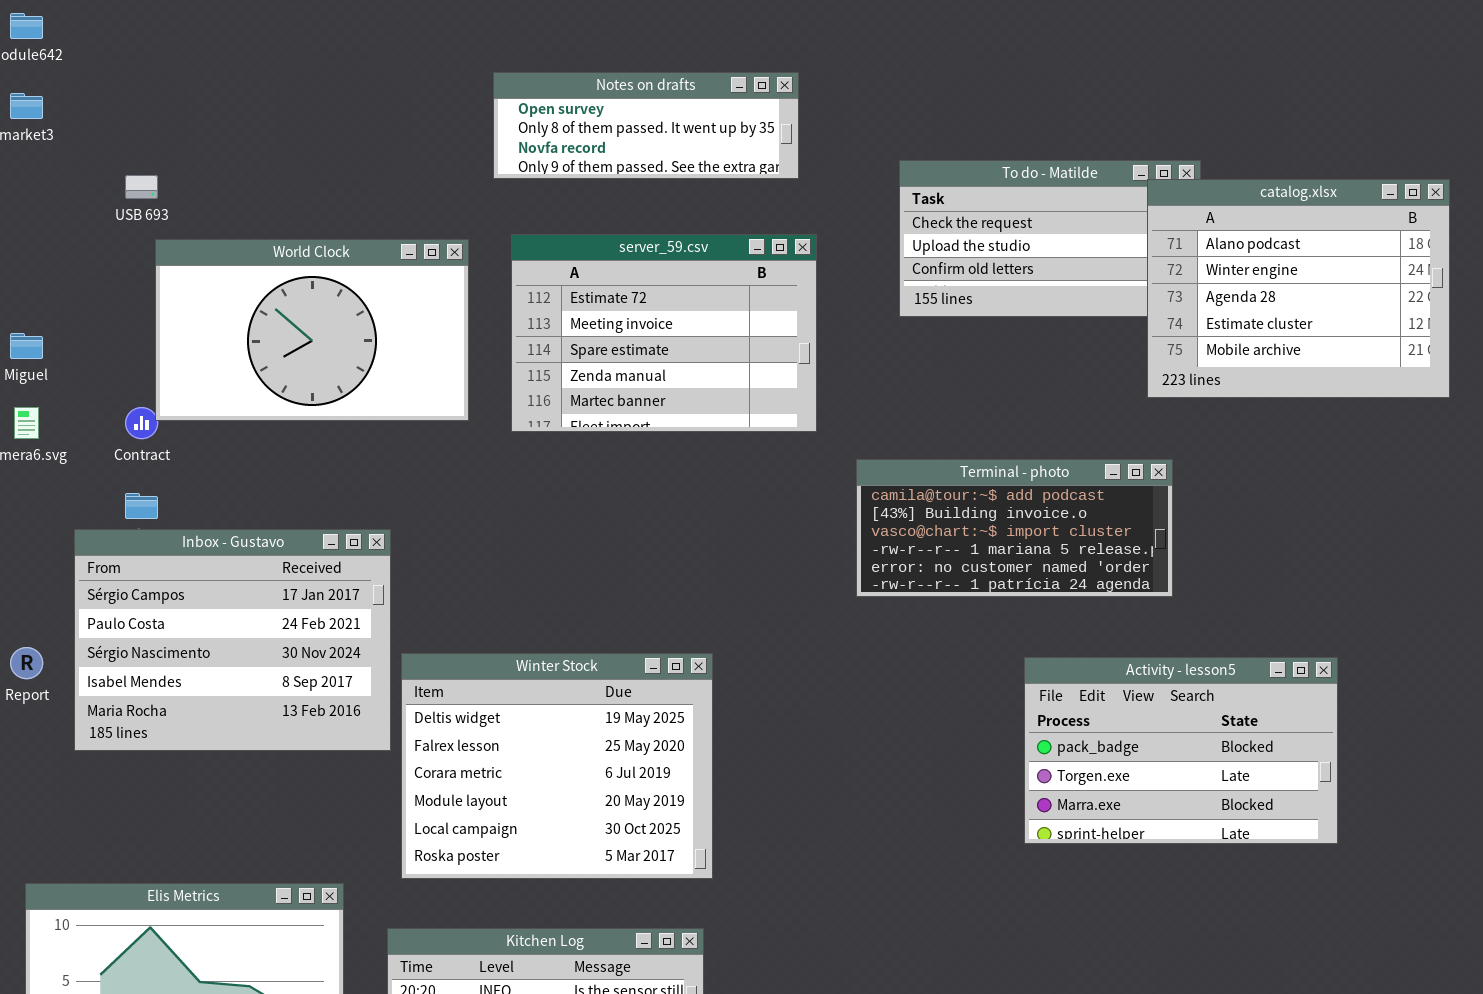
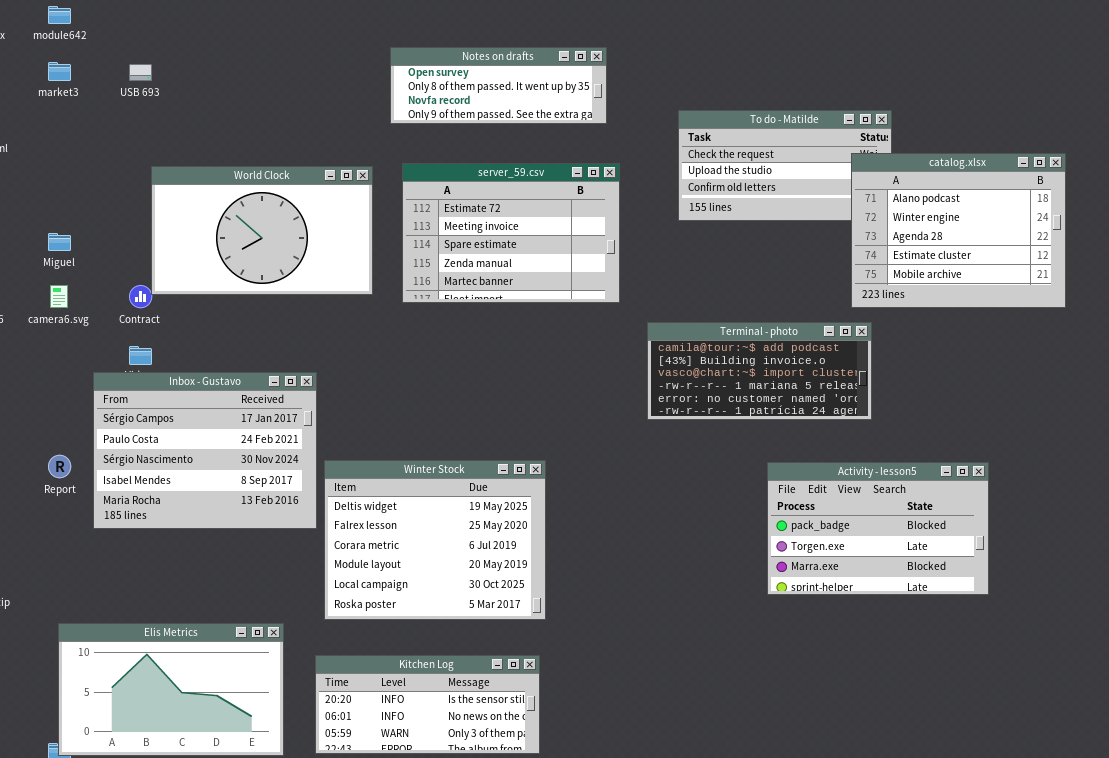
USB 693: [125,175,158,199] -> [129,64,152,81], moved
catalog.xlsx: [1147,179,1450,398] -> [851,153,1066,308], moved

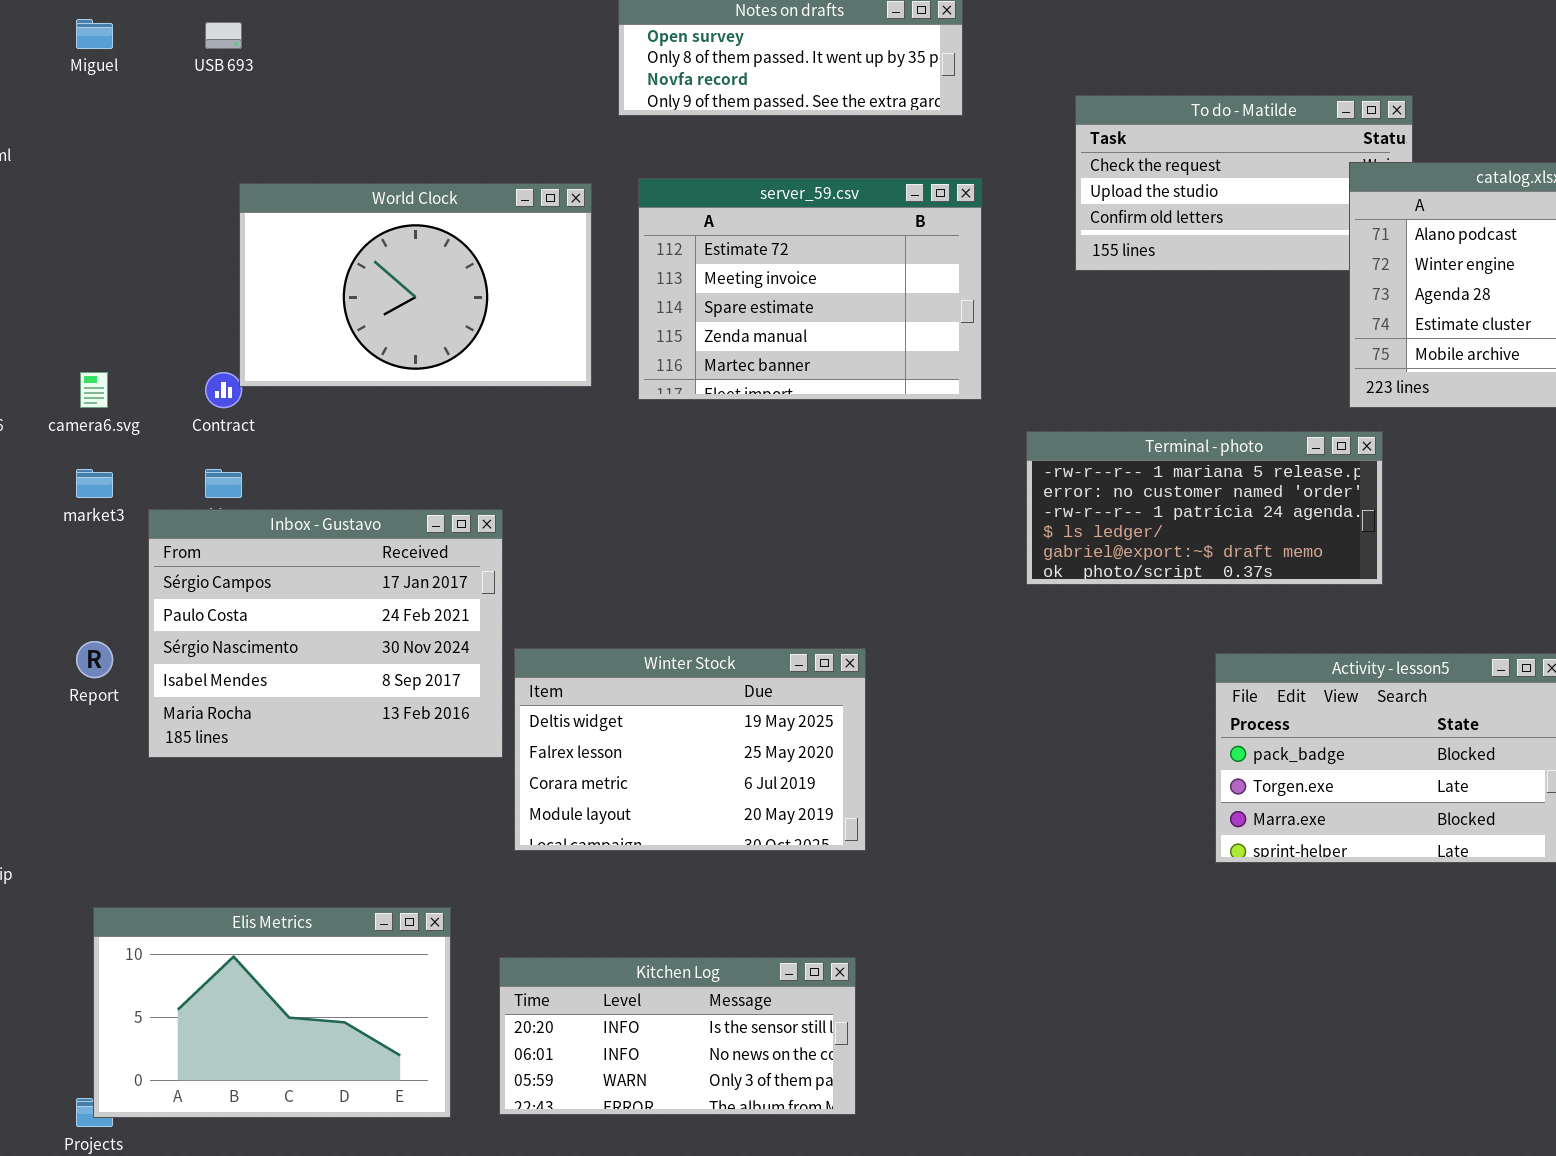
market3: [48,62,71,81] -> [76,469,113,498], moved
Miguel: [48,233,71,251] -> [76,19,113,49], moved
Terminal - photo: [647,322,872,420] -> [1026,431,1383,585], scrolled down 3 rows
Winter Stock: [324,460,546,620] -> [514,648,866,851], resized

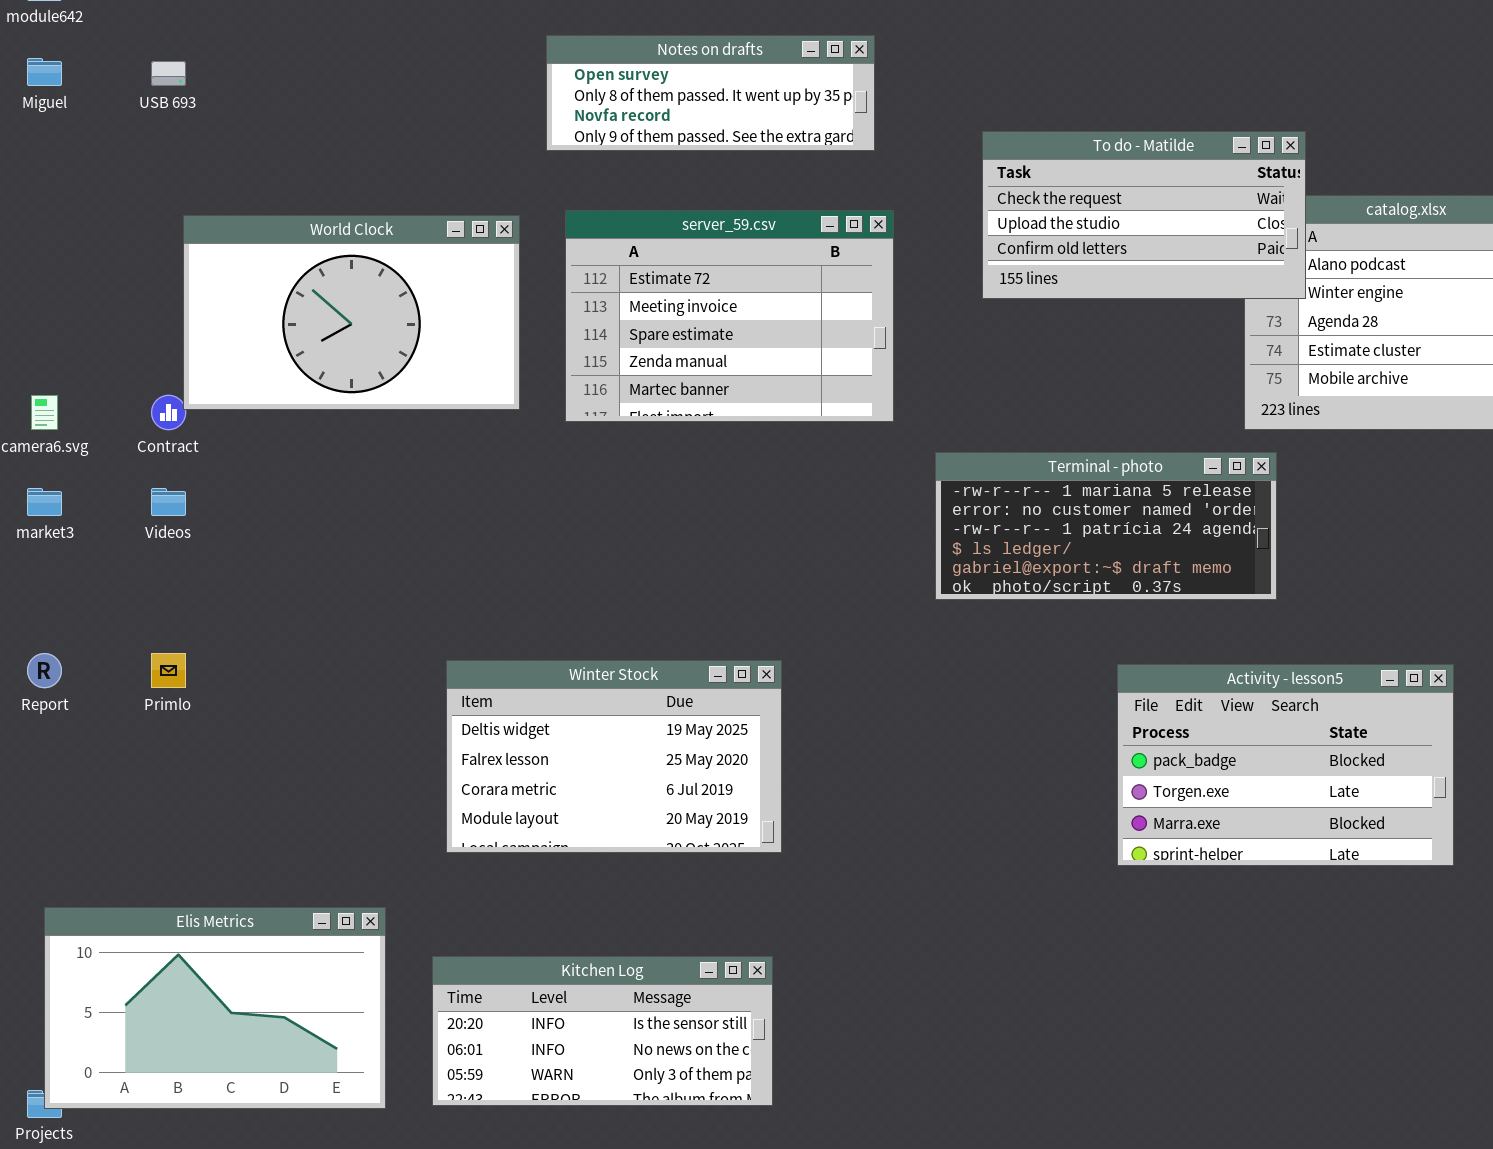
To do - Matilde: [1075,95,1413,271] -> [982,131,1306,299], raised
Inbox - Gustavo: [148,509,503,758] -> none, closed

